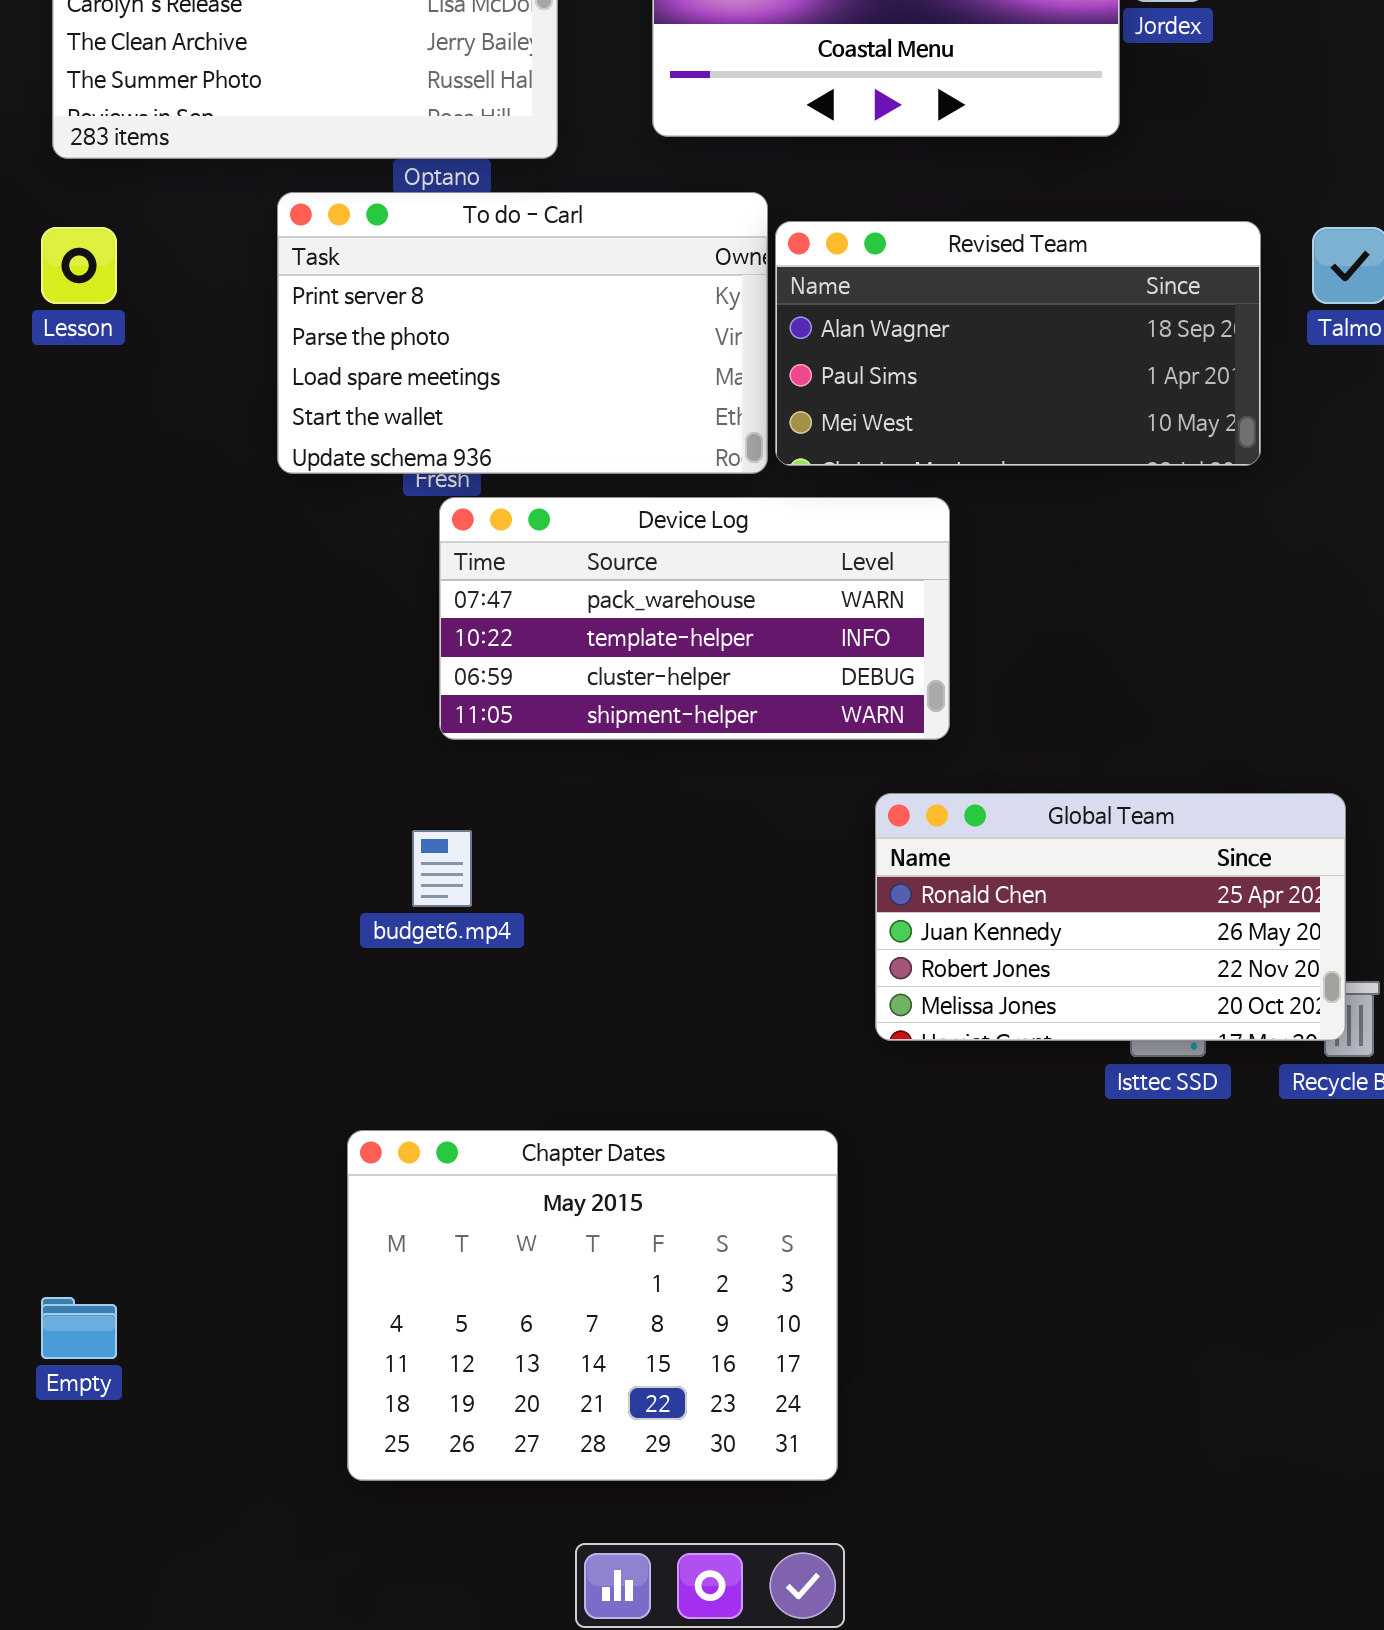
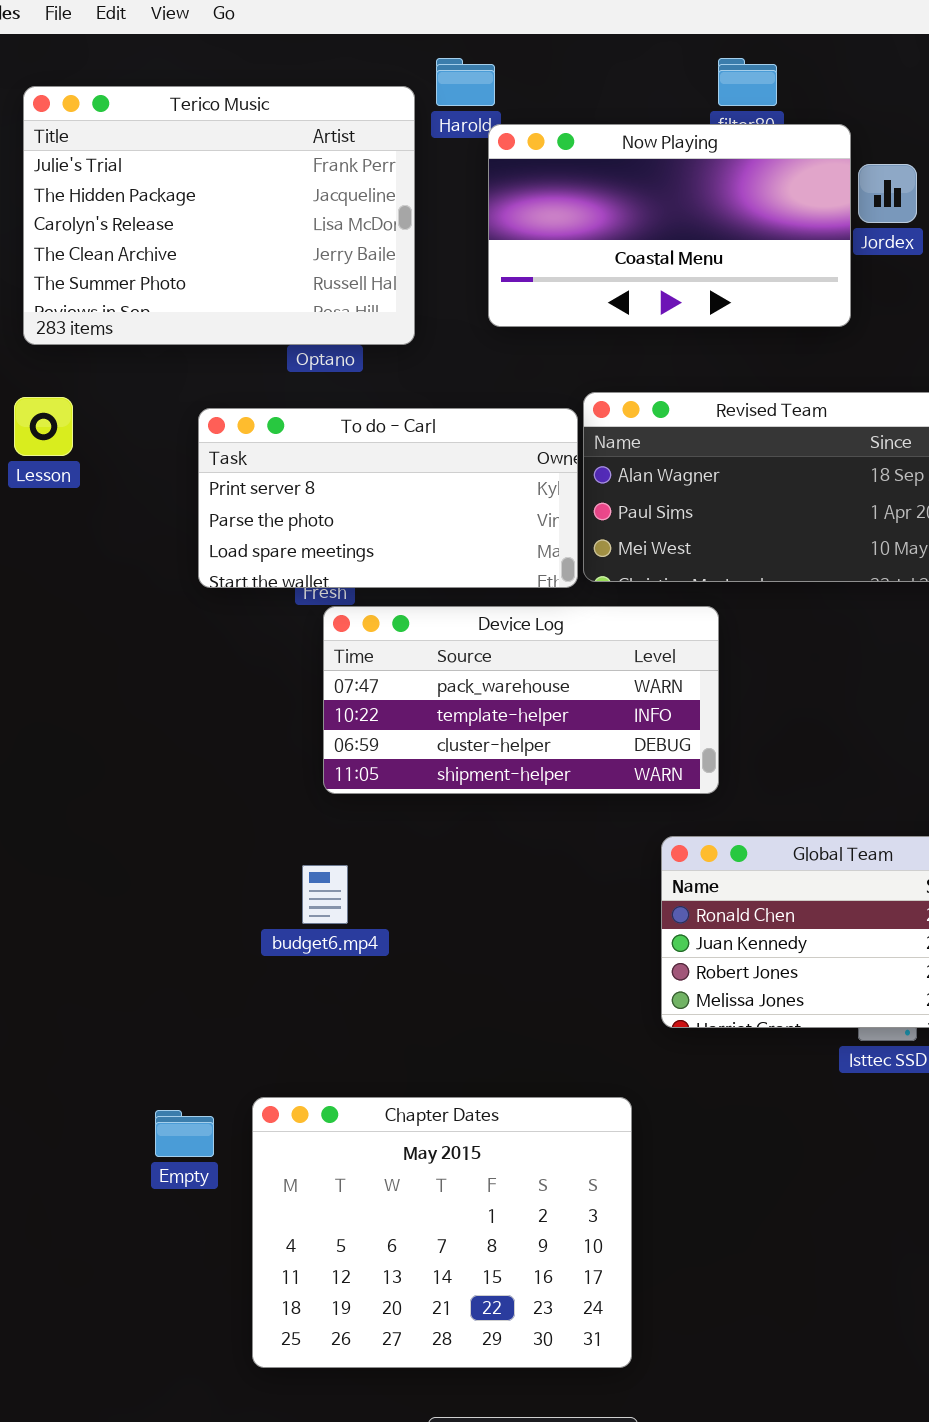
To do - Carl: [277,192,768,474] -> [198,408,578,588], resized
Empty: [41,1297,117,1359] -> [155,1110,214,1157], moved

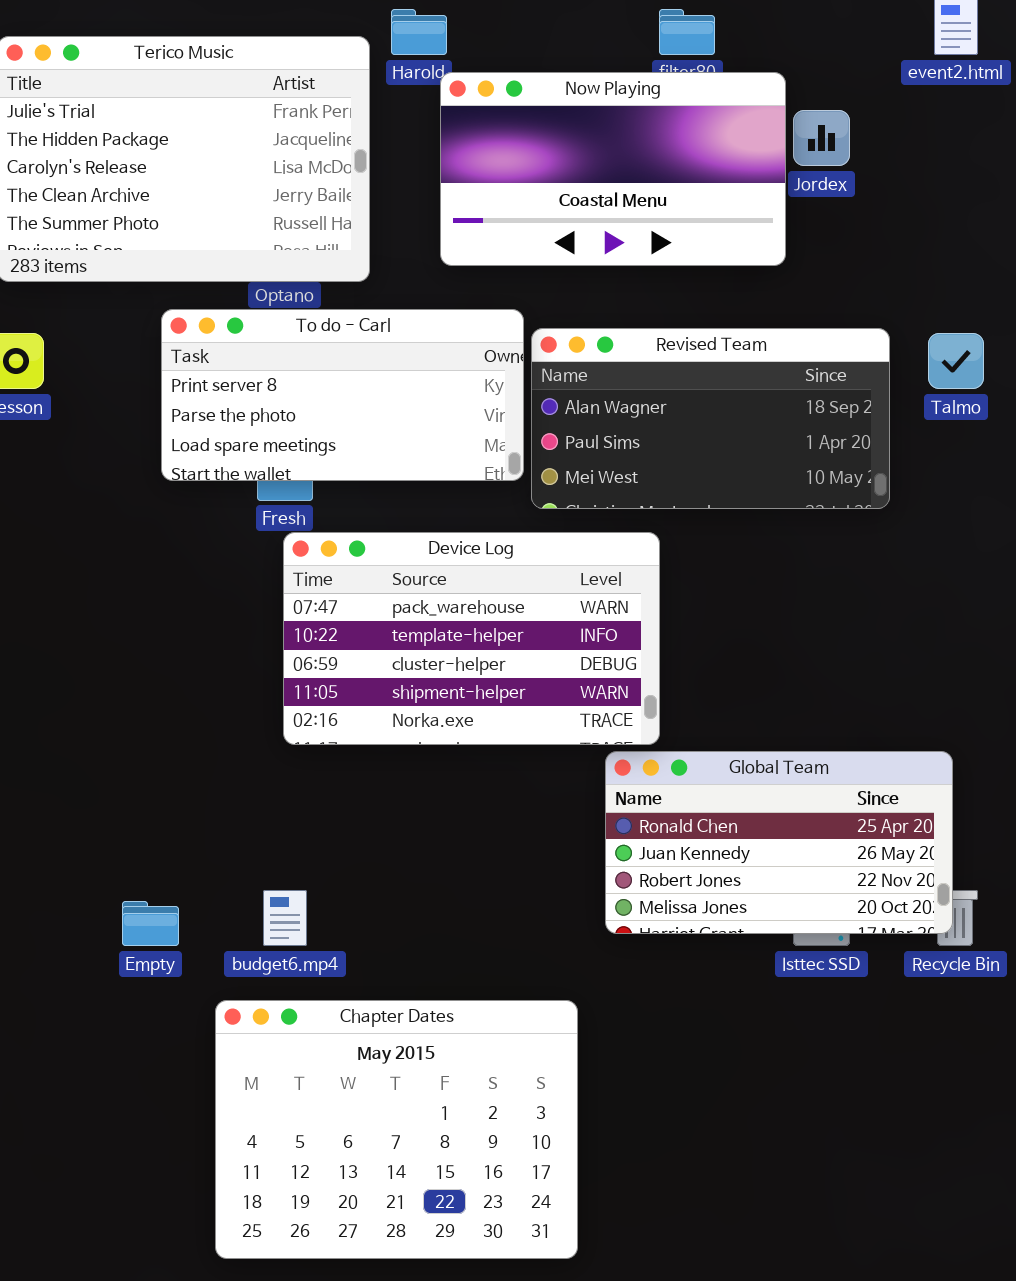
To do - Carl: [198,408,578,588] -> [161,309,524,481], moved
Device Log: [323,606,719,794] -> [283,532,660,745], resized
budget6.mp4: [302,865,348,924] -> [263,890,307,946], moved
Empty: [155,1110,214,1157] -> [122,901,179,946], moved

